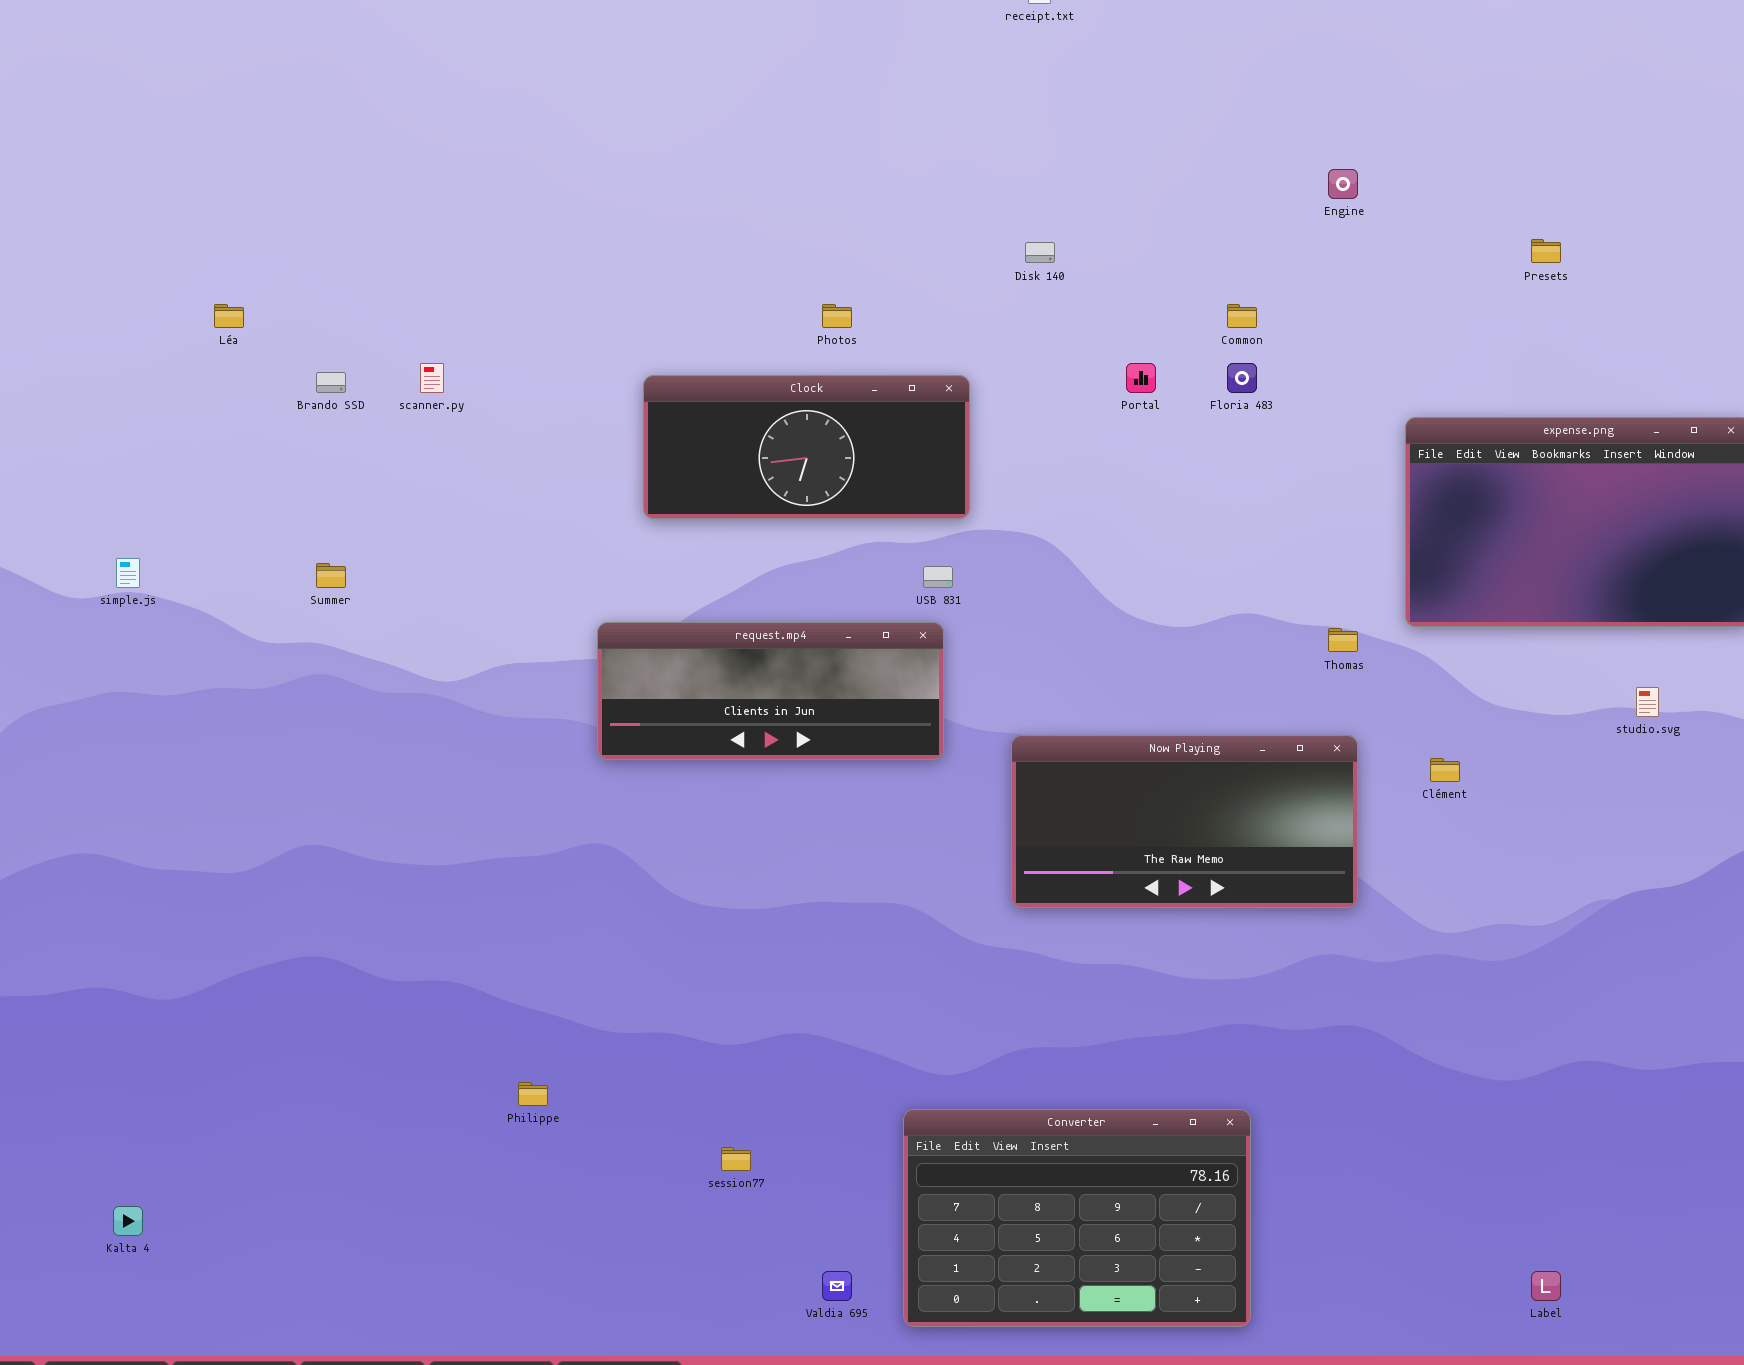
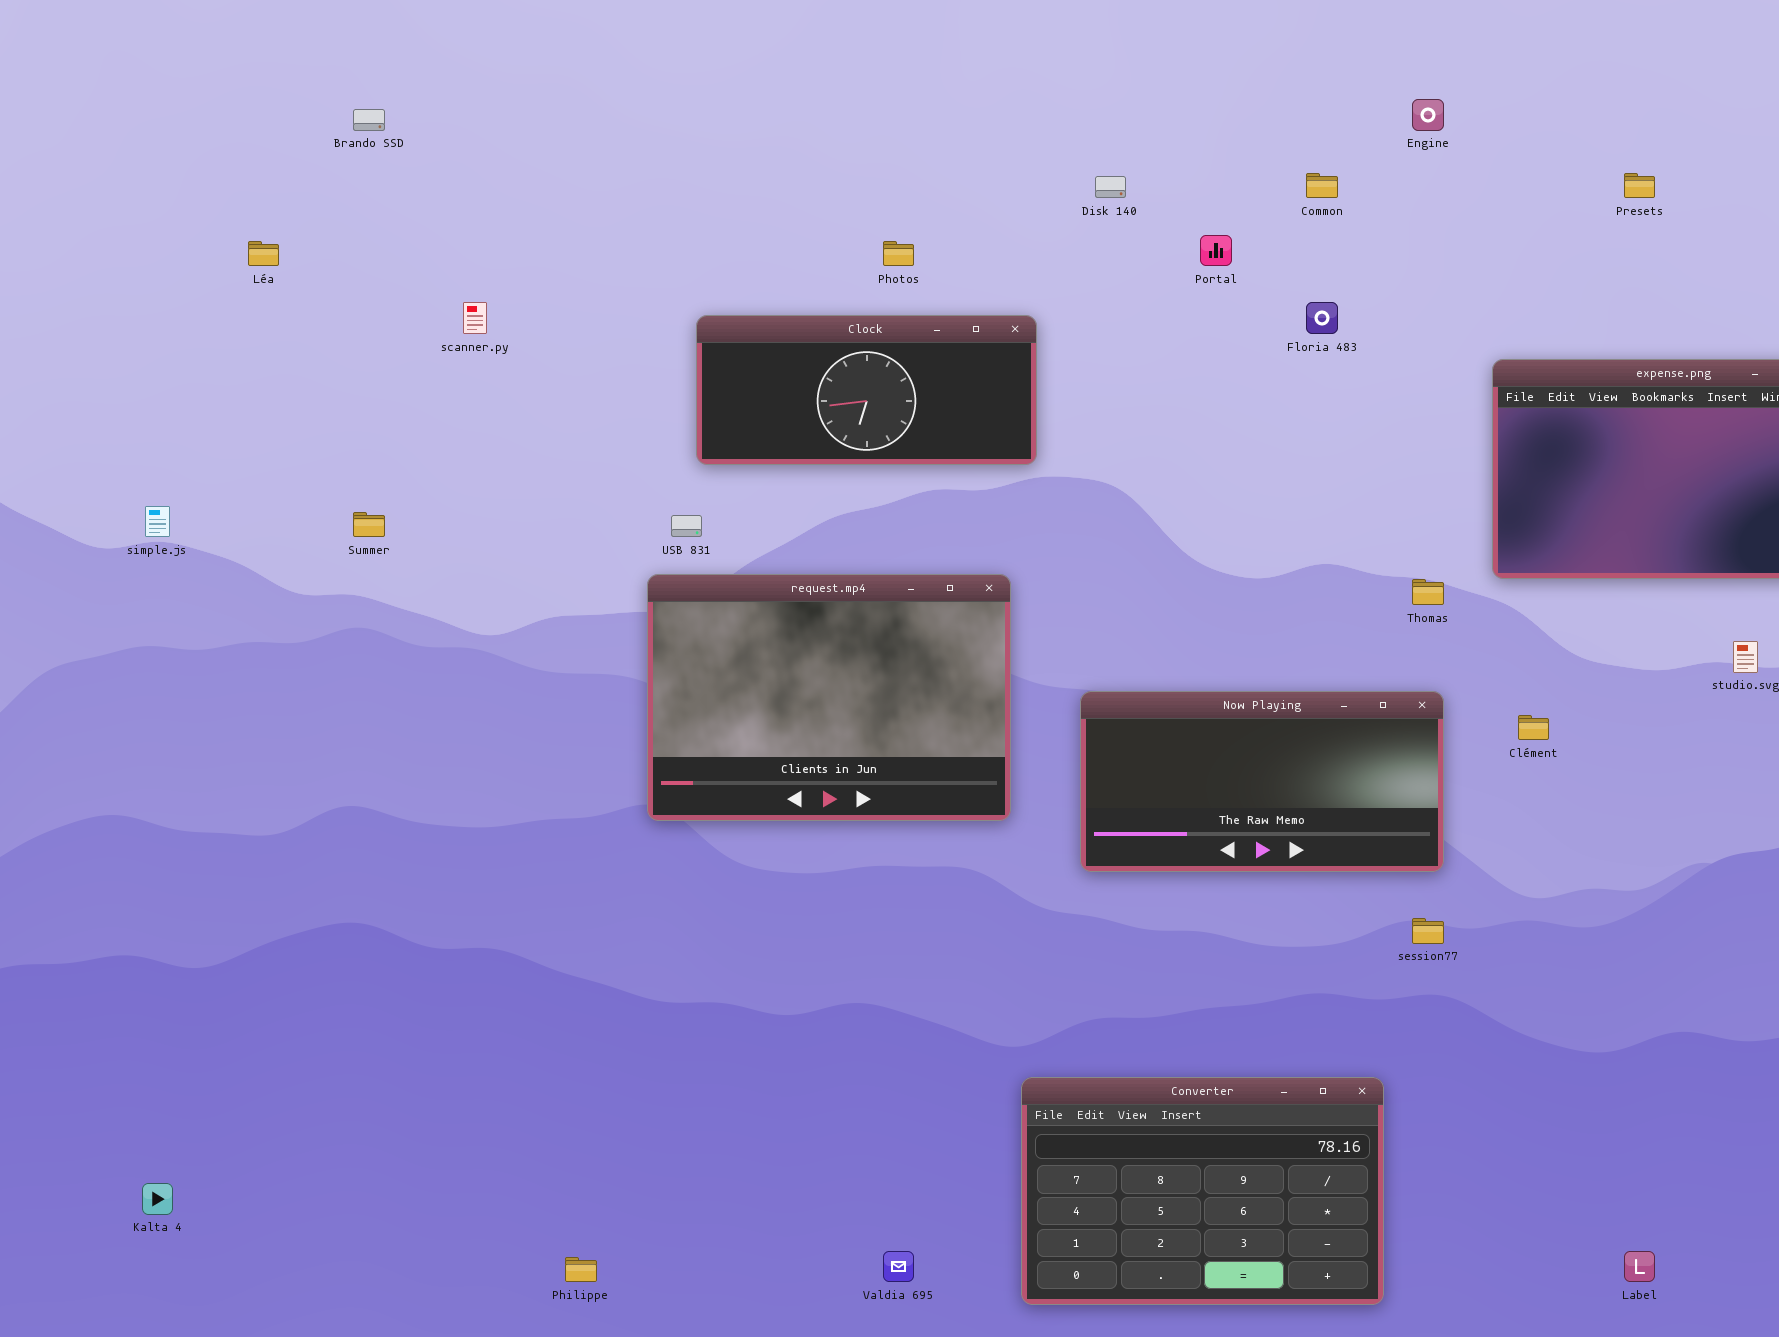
Common: [1227,304,1257,328] -> [1306,173,1338,198], moved
Portal: [1126,363,1156,393] -> [1200,235,1232,266], moved
Brando SSD: [316,372,346,393] -> [353,109,385,131], moved
USB 831: [923,566,953,588] -> [671,515,702,537], moved
request.mp4: [597,622,944,760] -> [647,574,1011,821], resized
Philippe: [518,1082,548,1106] -> [565,1257,597,1282], moved
Converter: [903,1109,1251,1327] -> [1021,1077,1384,1305], moved
session77: [721,1147,751,1171] -> [1412,918,1444,944], moved

